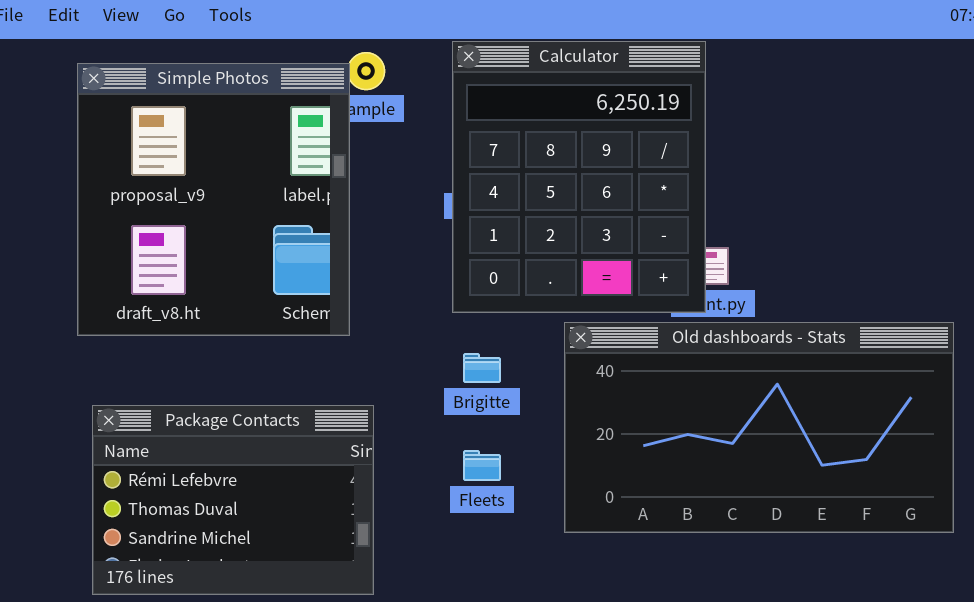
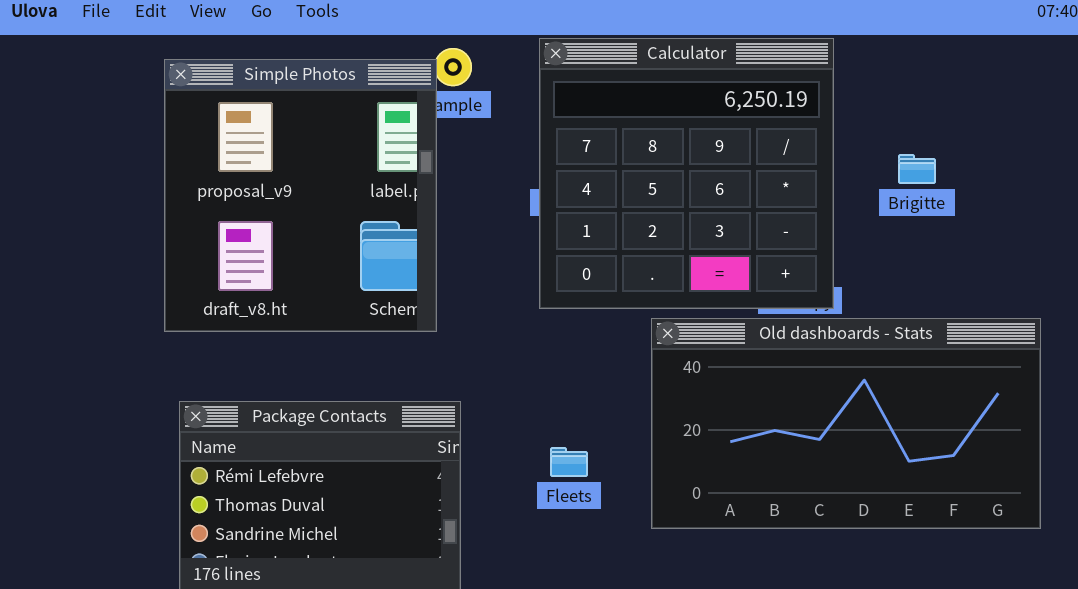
Calculator: [452,41,706,313] -> [539,38,834,309], resized
Brigitte: [463,353,501,383] -> [898,154,936,184], moved

